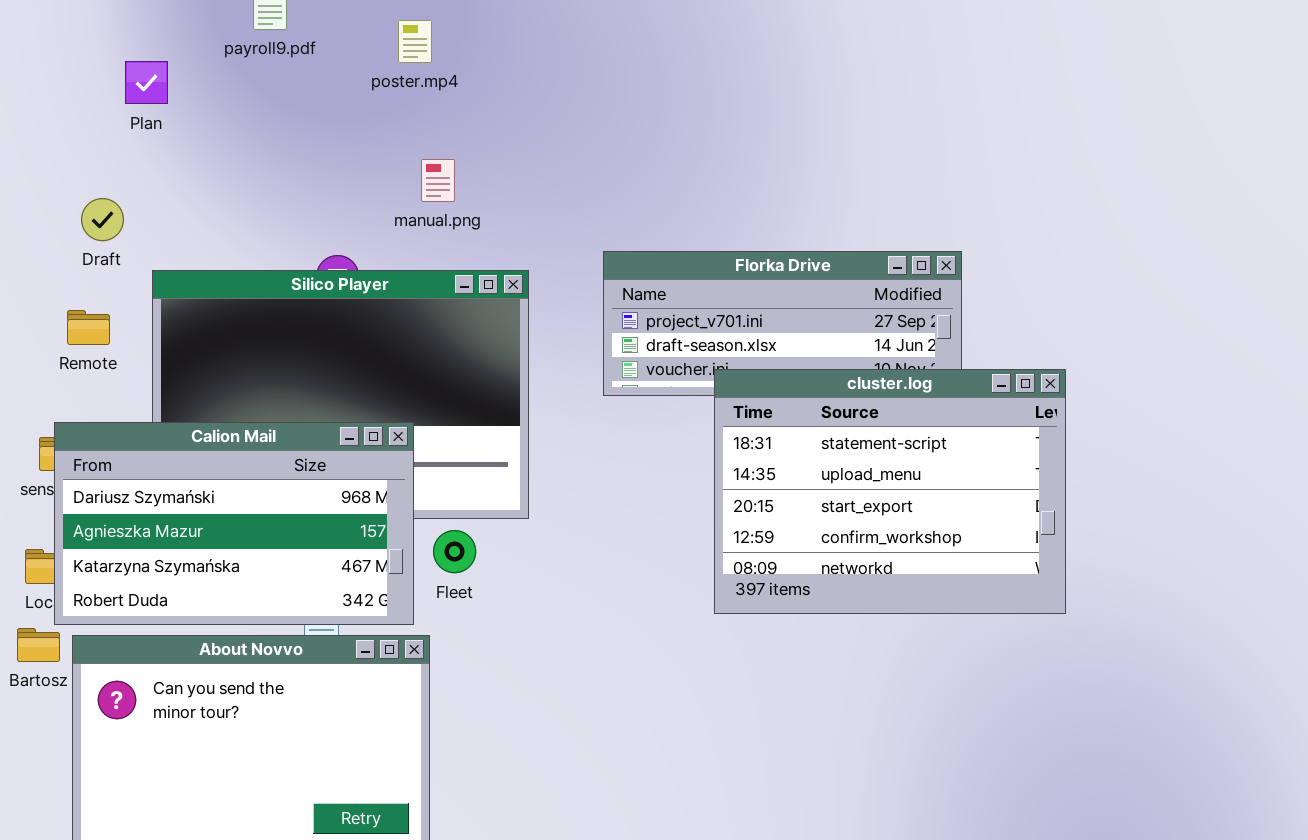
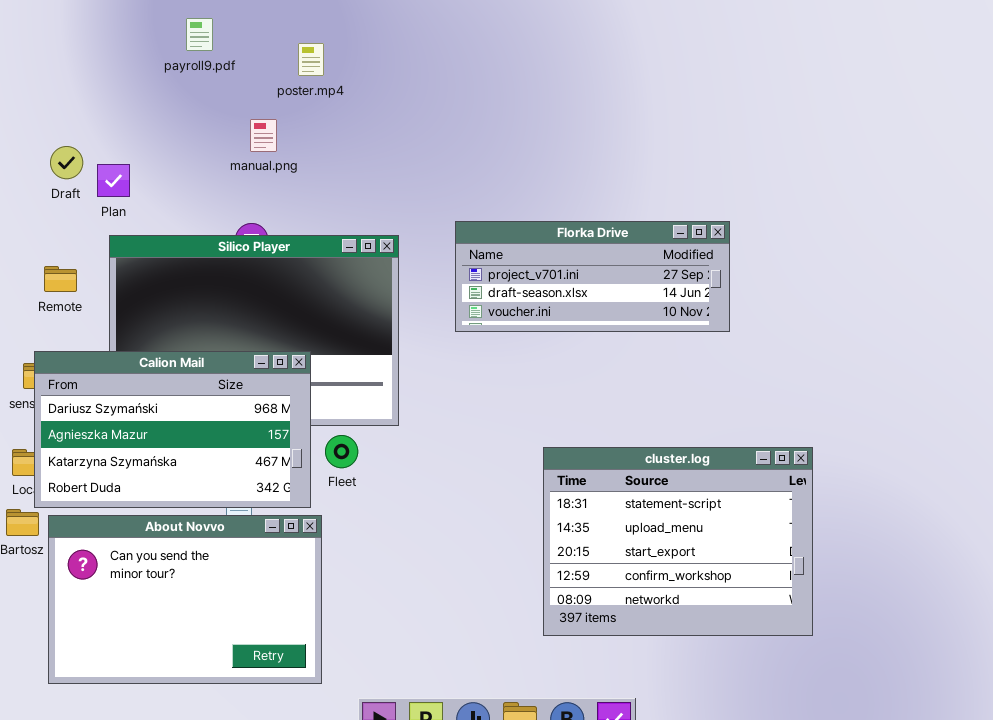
Plan: [125,61,168,104] -> [97,164,130,197], moved
manual.png: [421,159,455,202] -> [250,119,277,152], moved
Draft: [81,198,124,241] -> [50,146,83,179], moved
cluster.log: [714,369,1066,614] -> [543,447,813,636], moved

